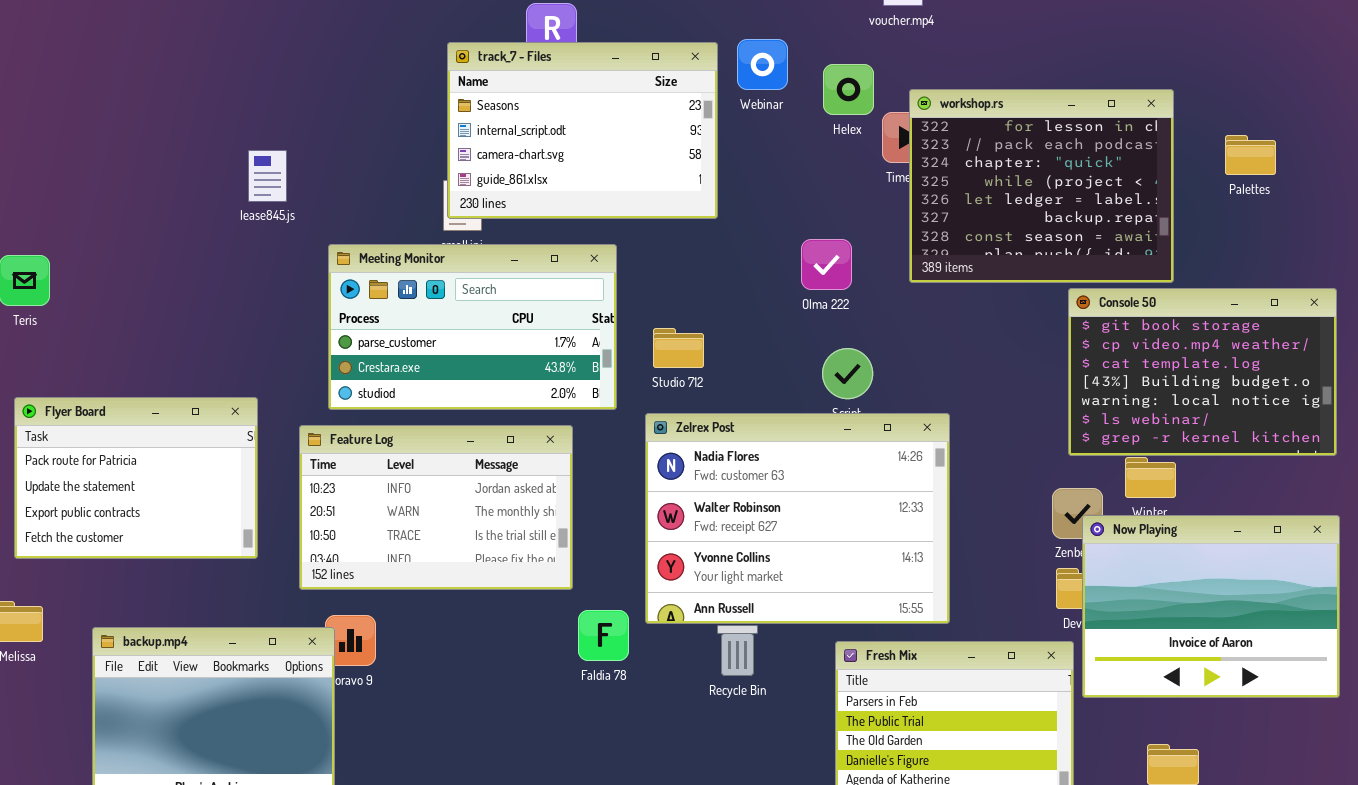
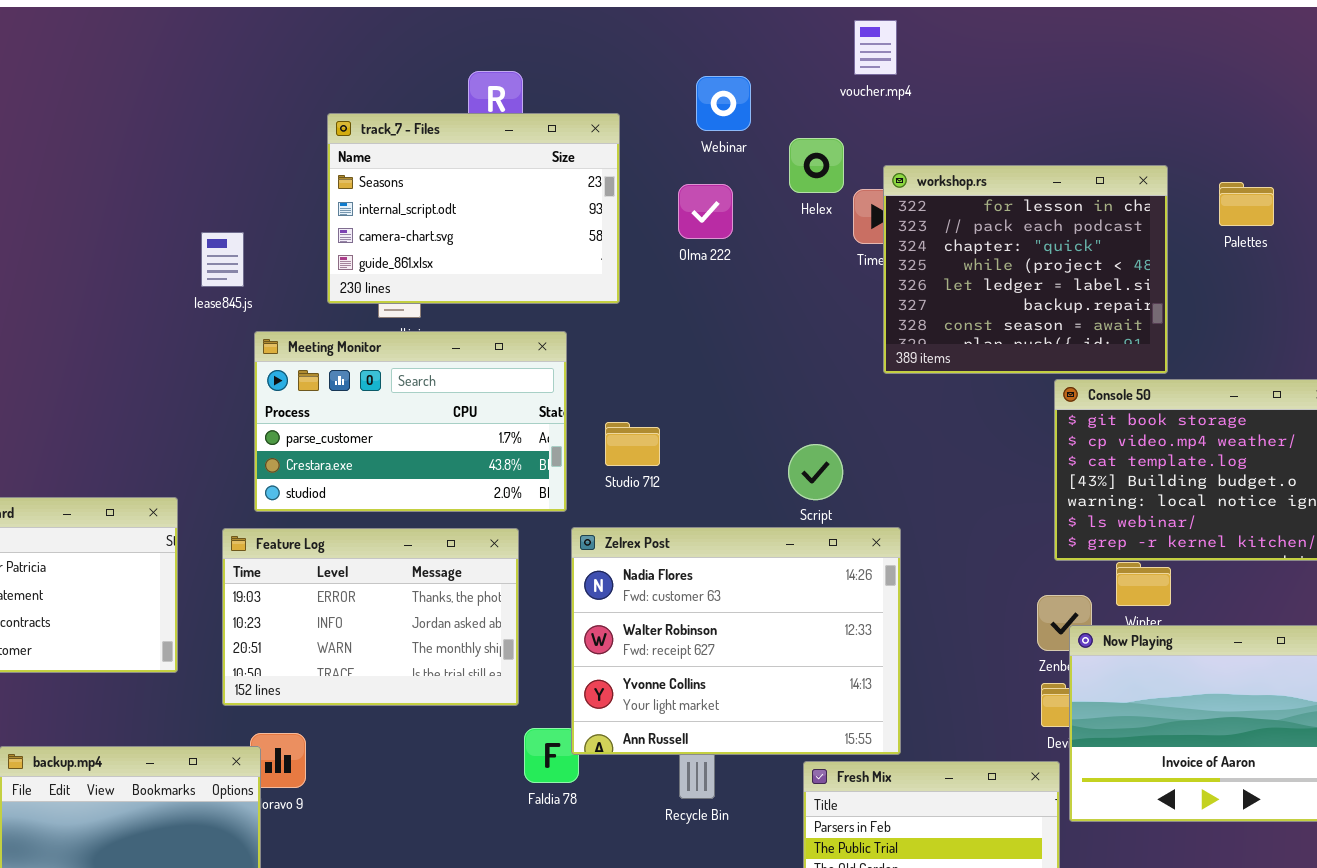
Webinar: [737,39,788,90] -> [696,76,751,131], moved
track_7 - Files: [447,42,718,219] -> [327,113,620,304], moved
Palettes: [1225,135,1276,175] -> [1219,182,1274,226], moved
lease845.js: [248,150,287,202] -> [201,232,244,287], moved
Olma 222: [801,239,852,290] -> [678,184,733,239], moved
Zelrex Post: [645,413,950,624] -> [571,527,901,755], moved
Feature Log: [299,425,573,590] -> [222,528,519,706], scrolled up 1 row

